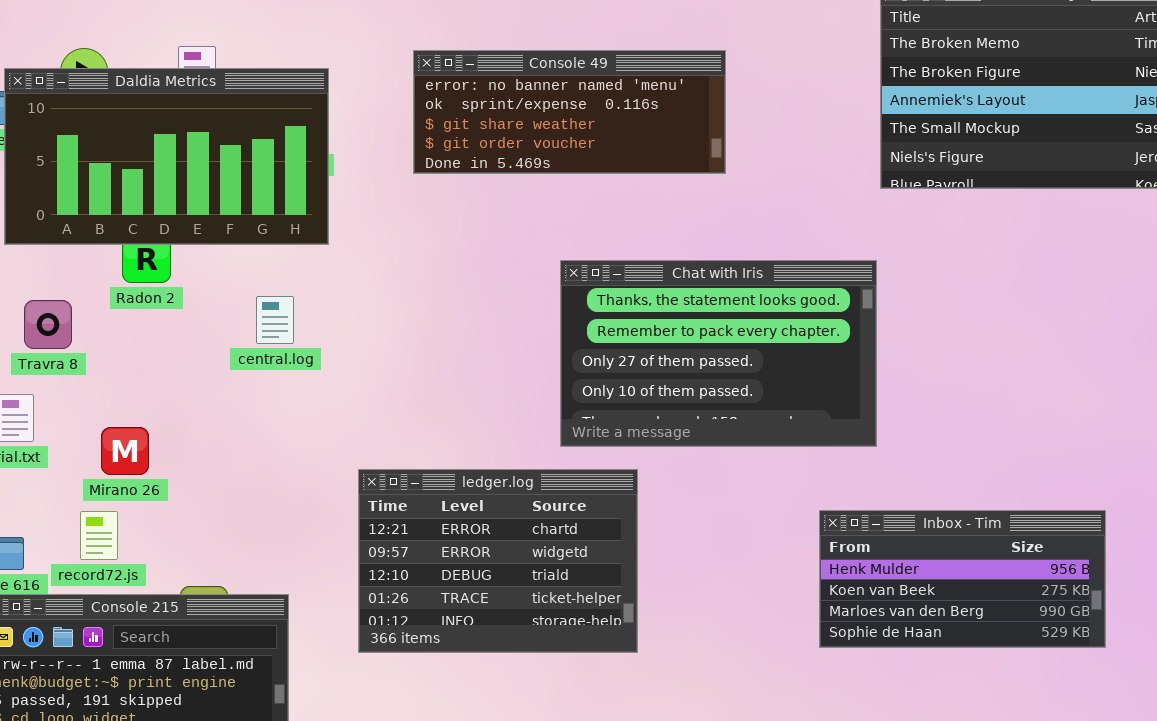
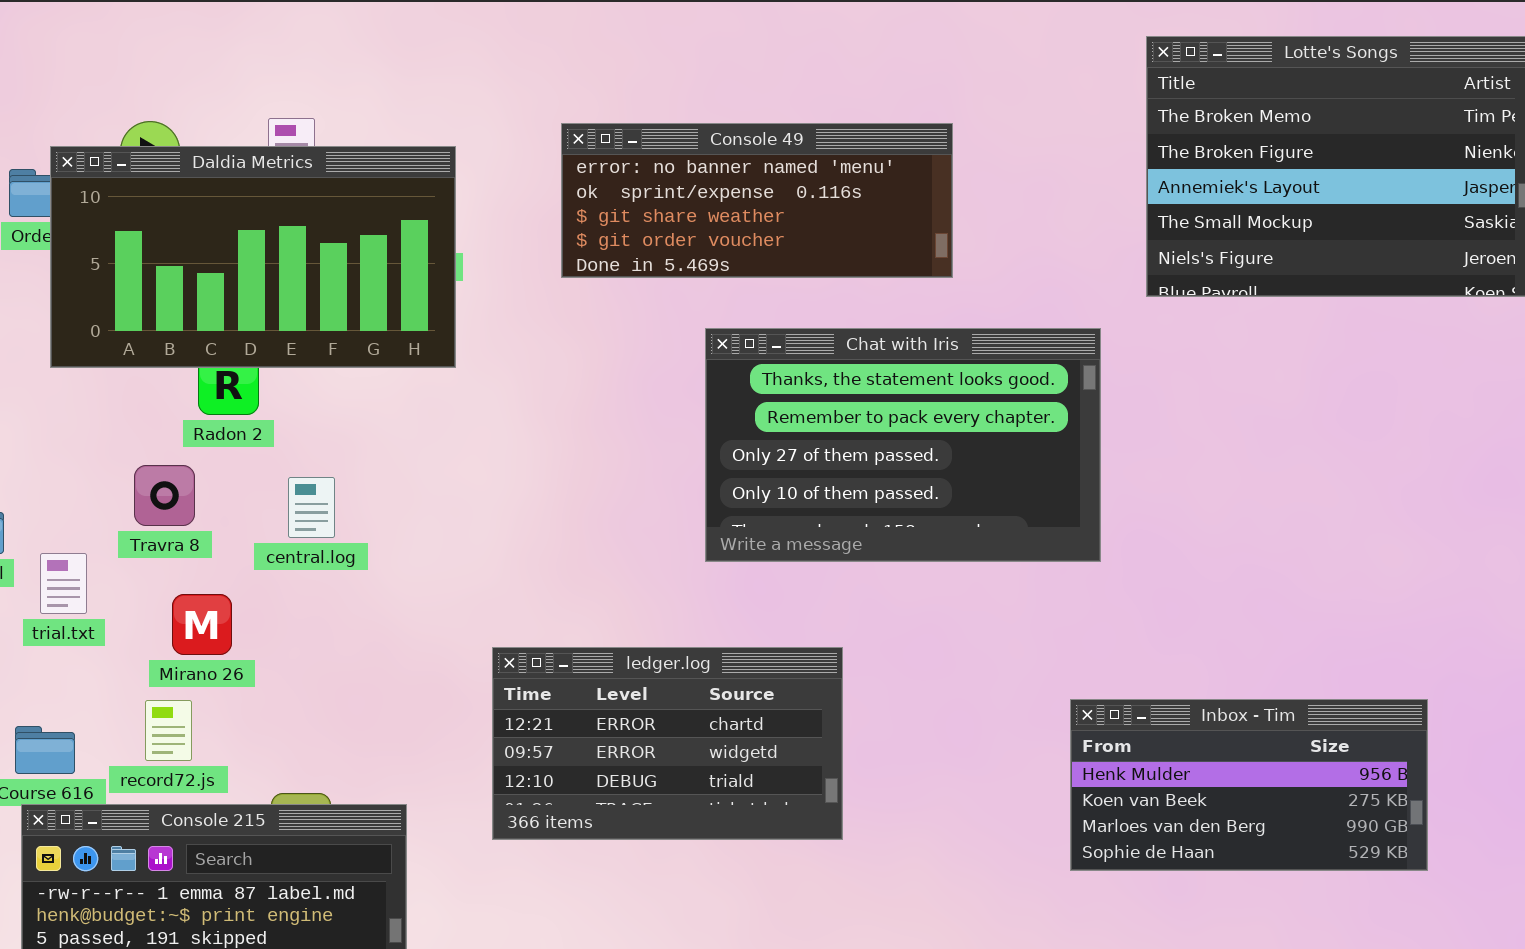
Chat with Iris: [560,260,877,447] -> [705,328,1101,562], moved
central.log: [256,296,294,344] -> [288,477,335,538], moved
Travra 8: [24,300,72,349] -> [134,465,195,526], moved
ledger.log: [358,469,638,653] -> [492,647,843,840], resized

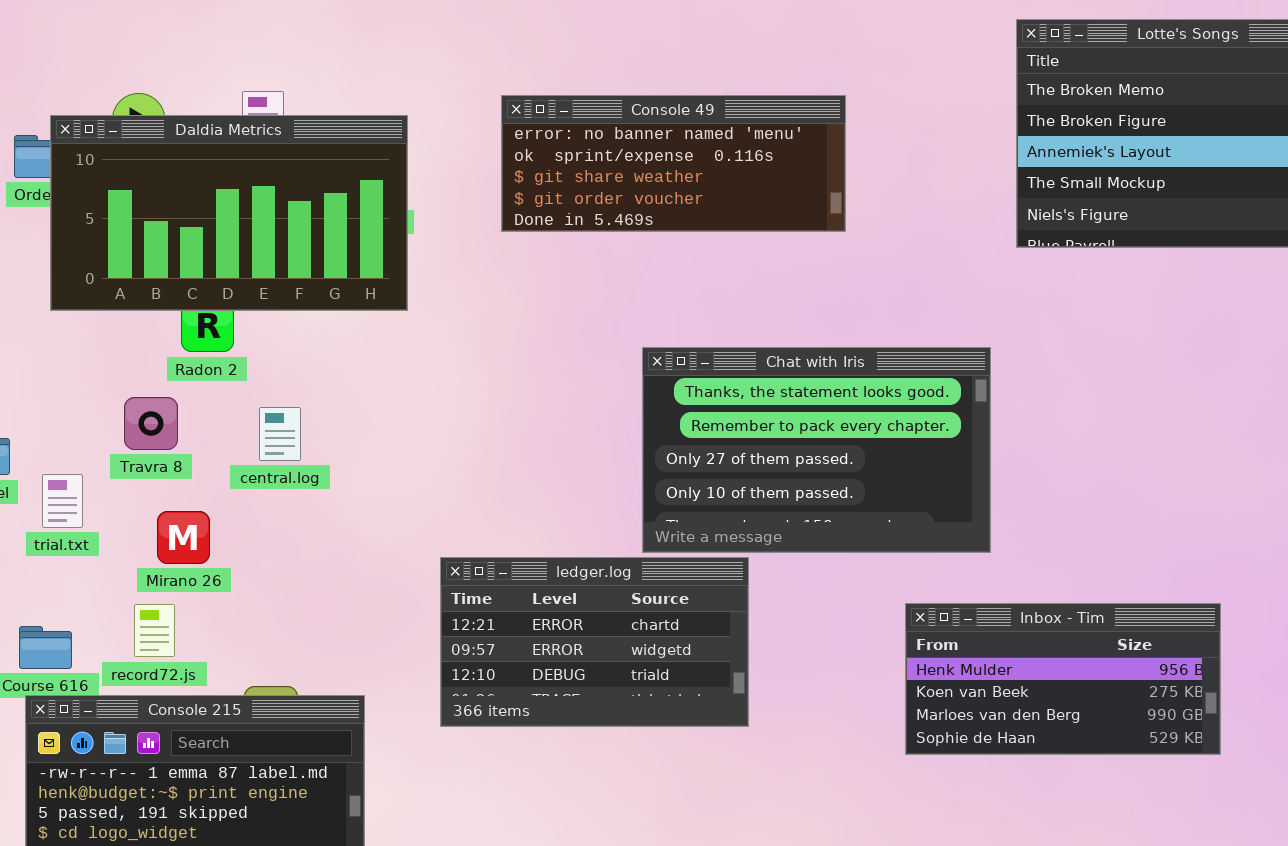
Chat with Iris: [705,328,1101,562] -> [642,347,991,553], moved
Inbox - Tim: [1070,699,1428,871] -> [905,603,1221,755], moved

